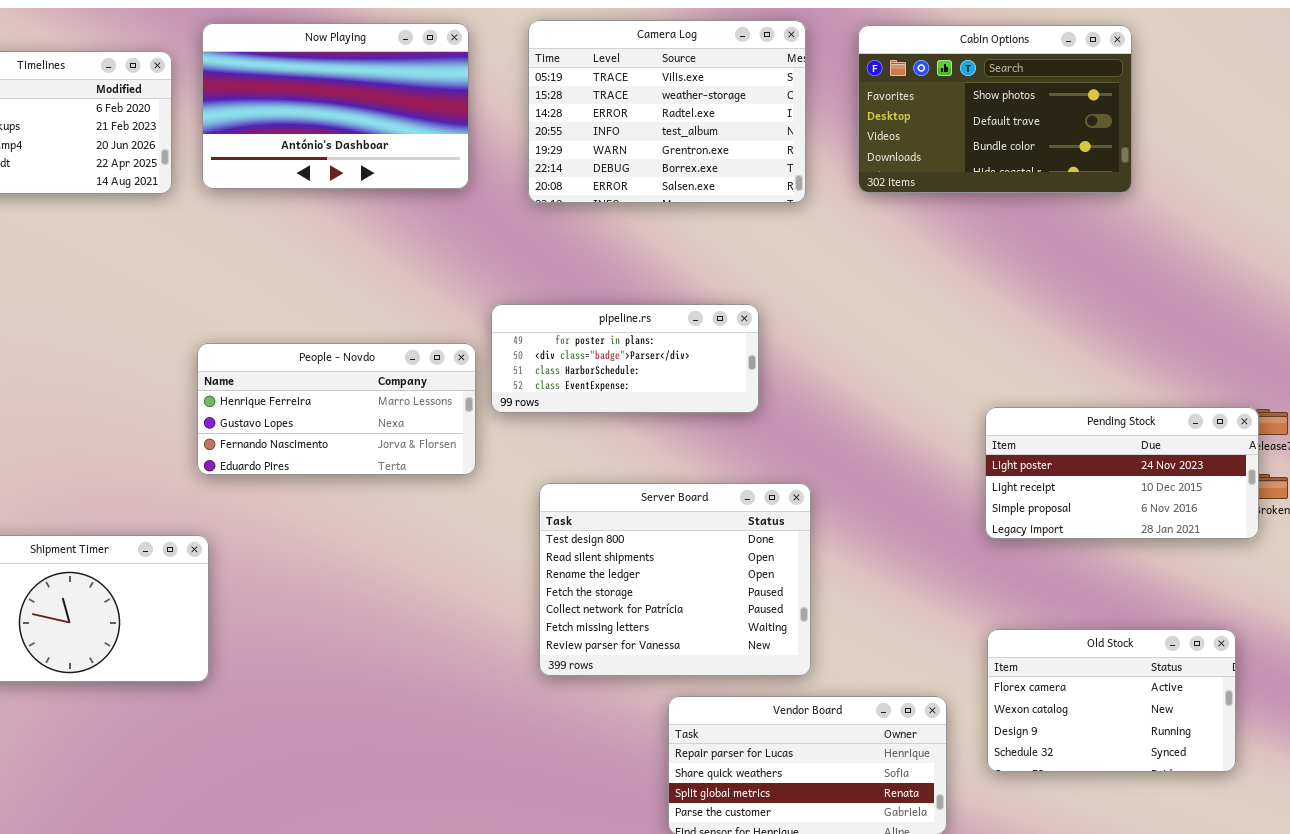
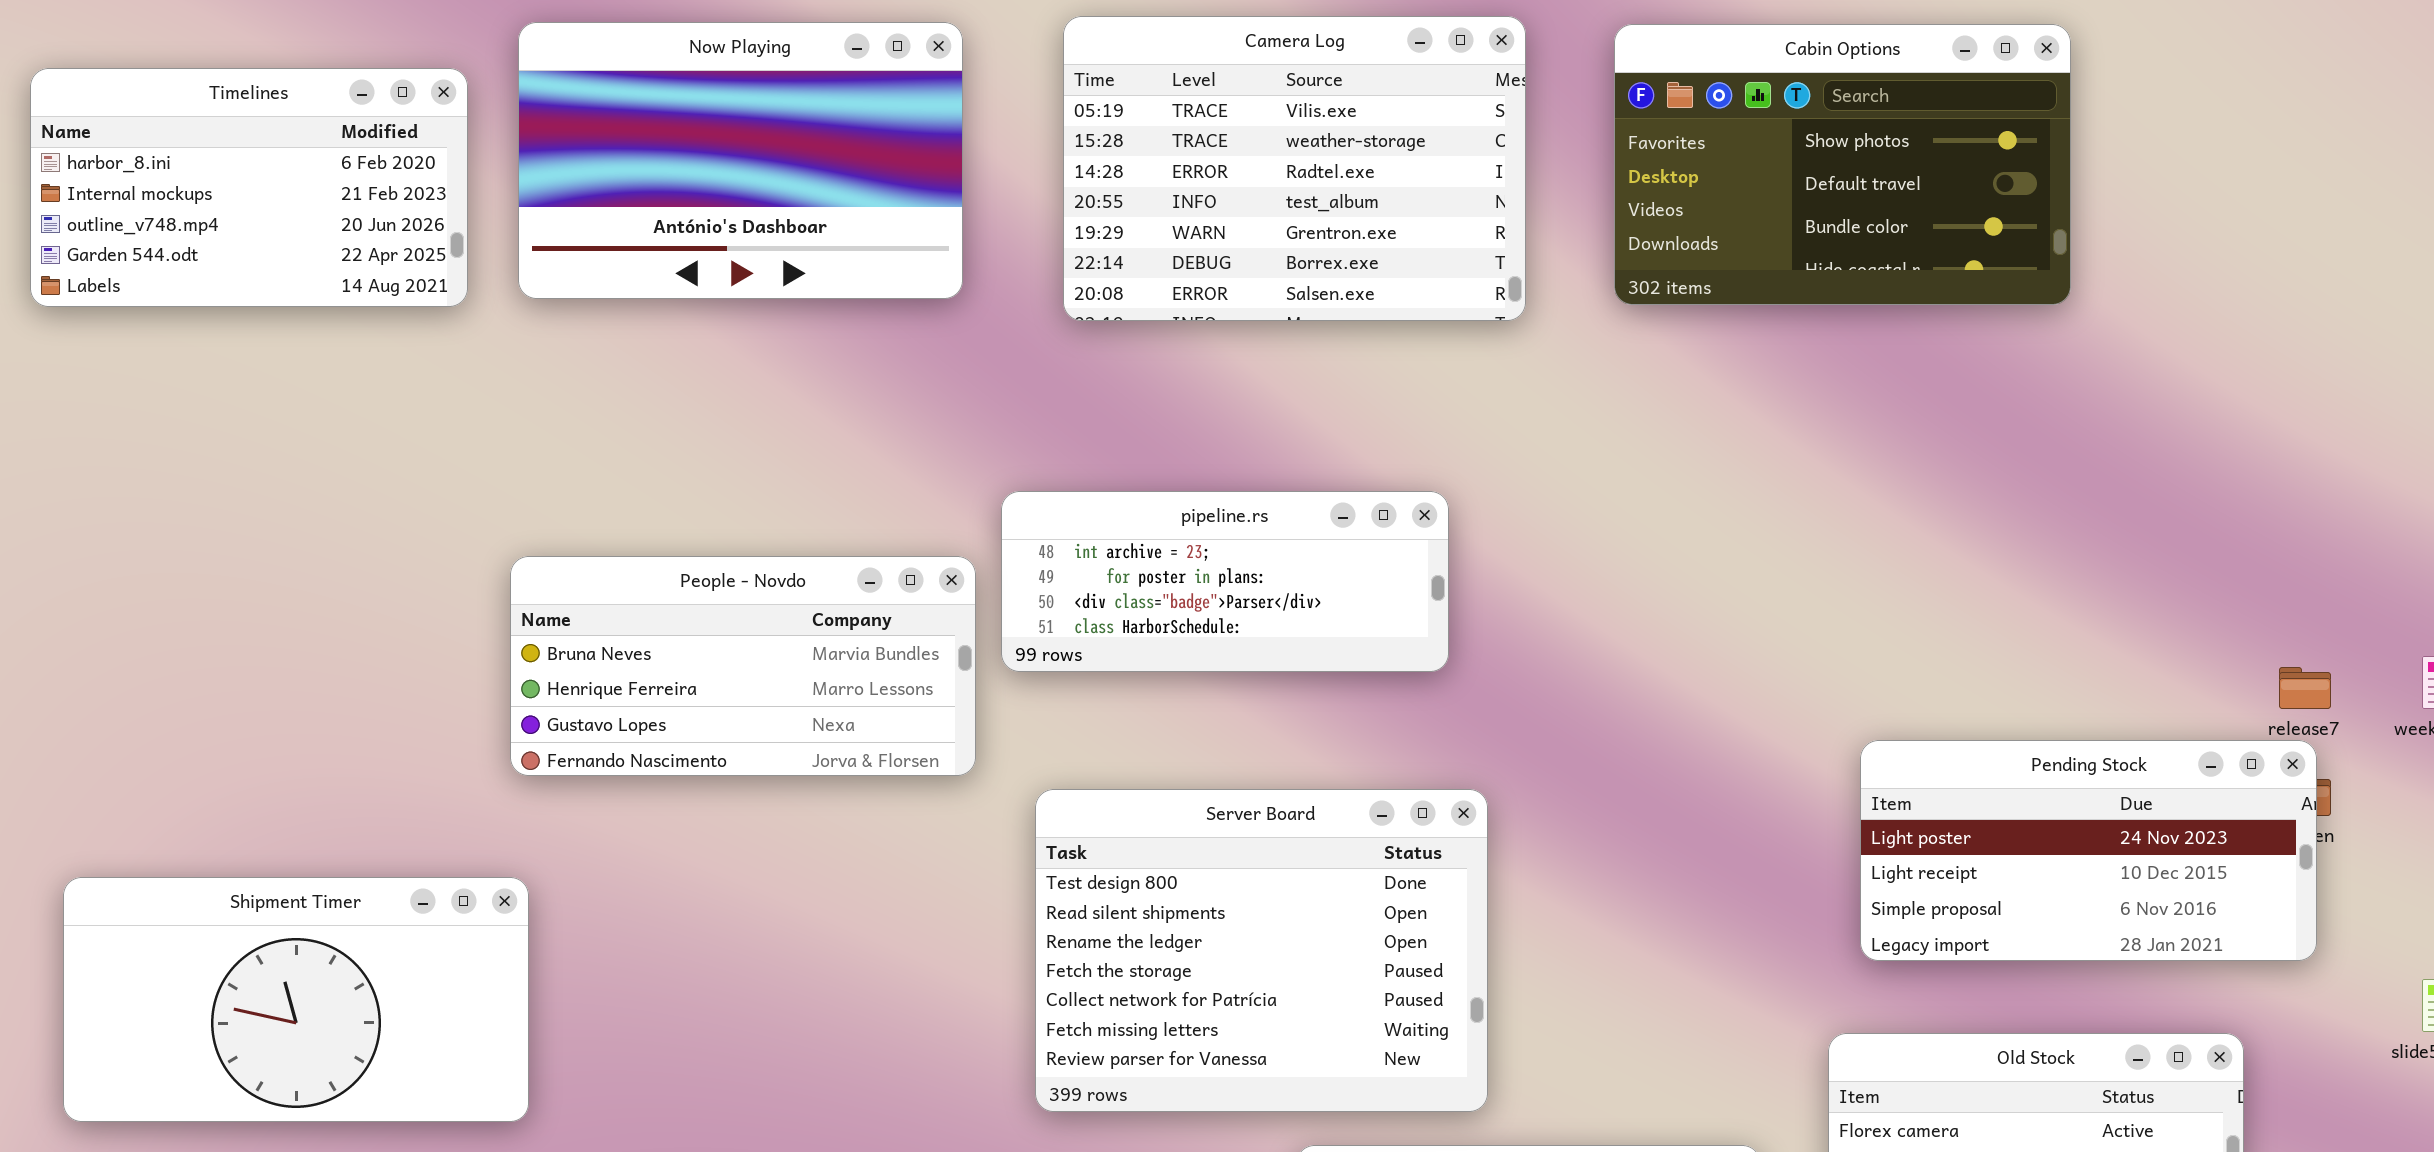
pipeline.rs: [491,304,759,413] -> [1001,491,1449,672], scrolled up 1 row
People - Novdo: [197,343,476,475] -> [510,556,976,776], scrolled up 1 row
Pending Stock: [985,407,1259,539] -> [1860,740,2317,961], moved
Server Board: [539,483,811,676] -> [1035,789,1488,1112], moved

